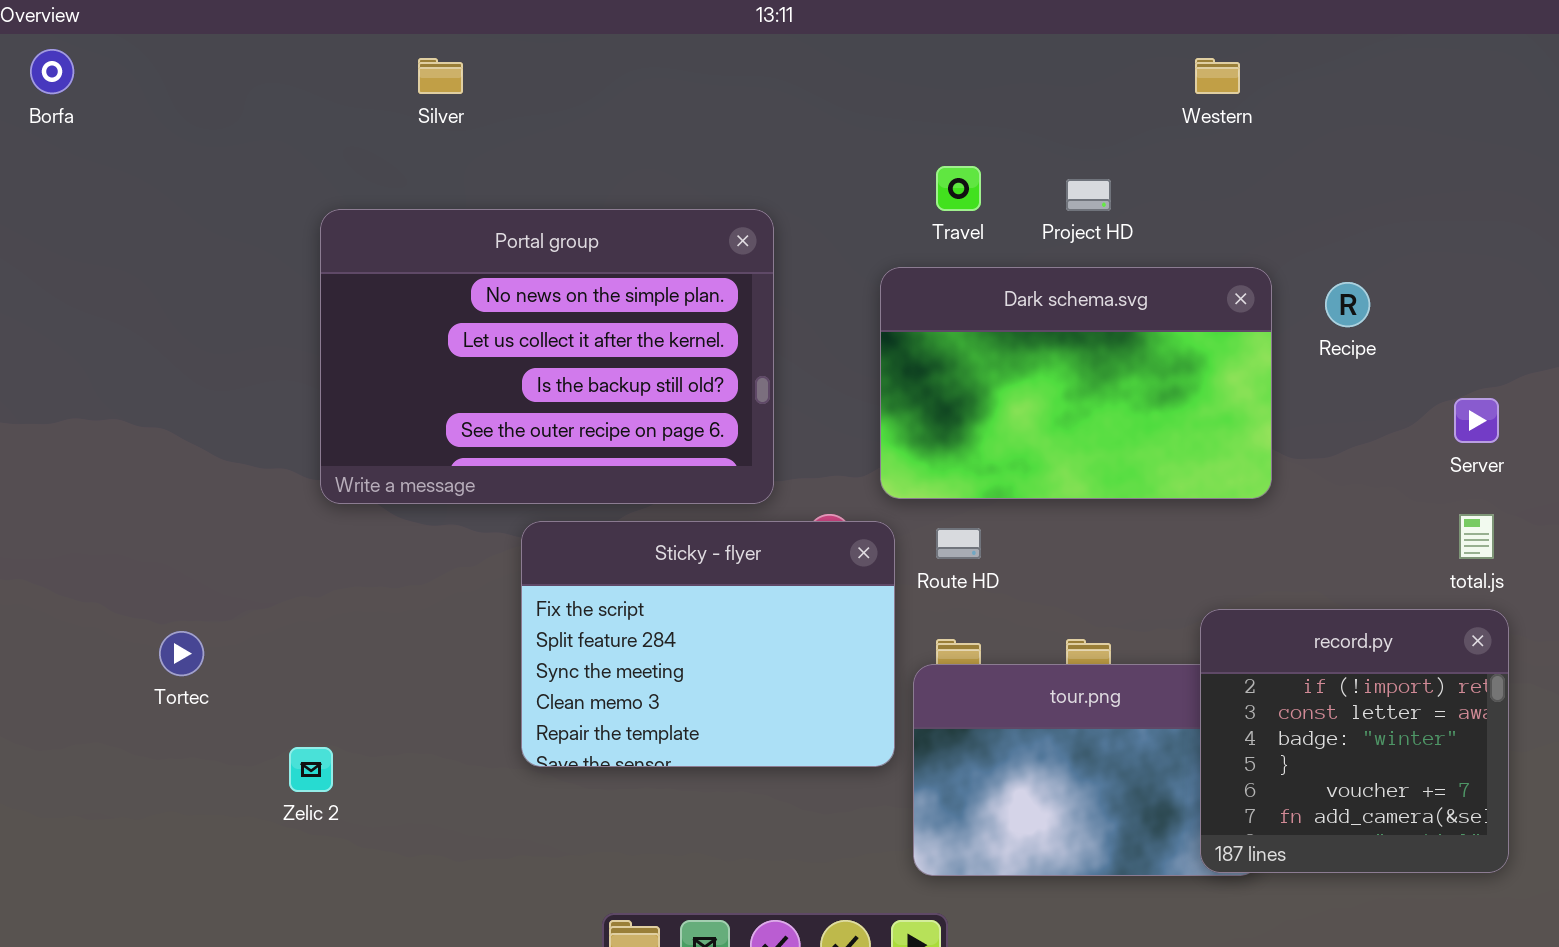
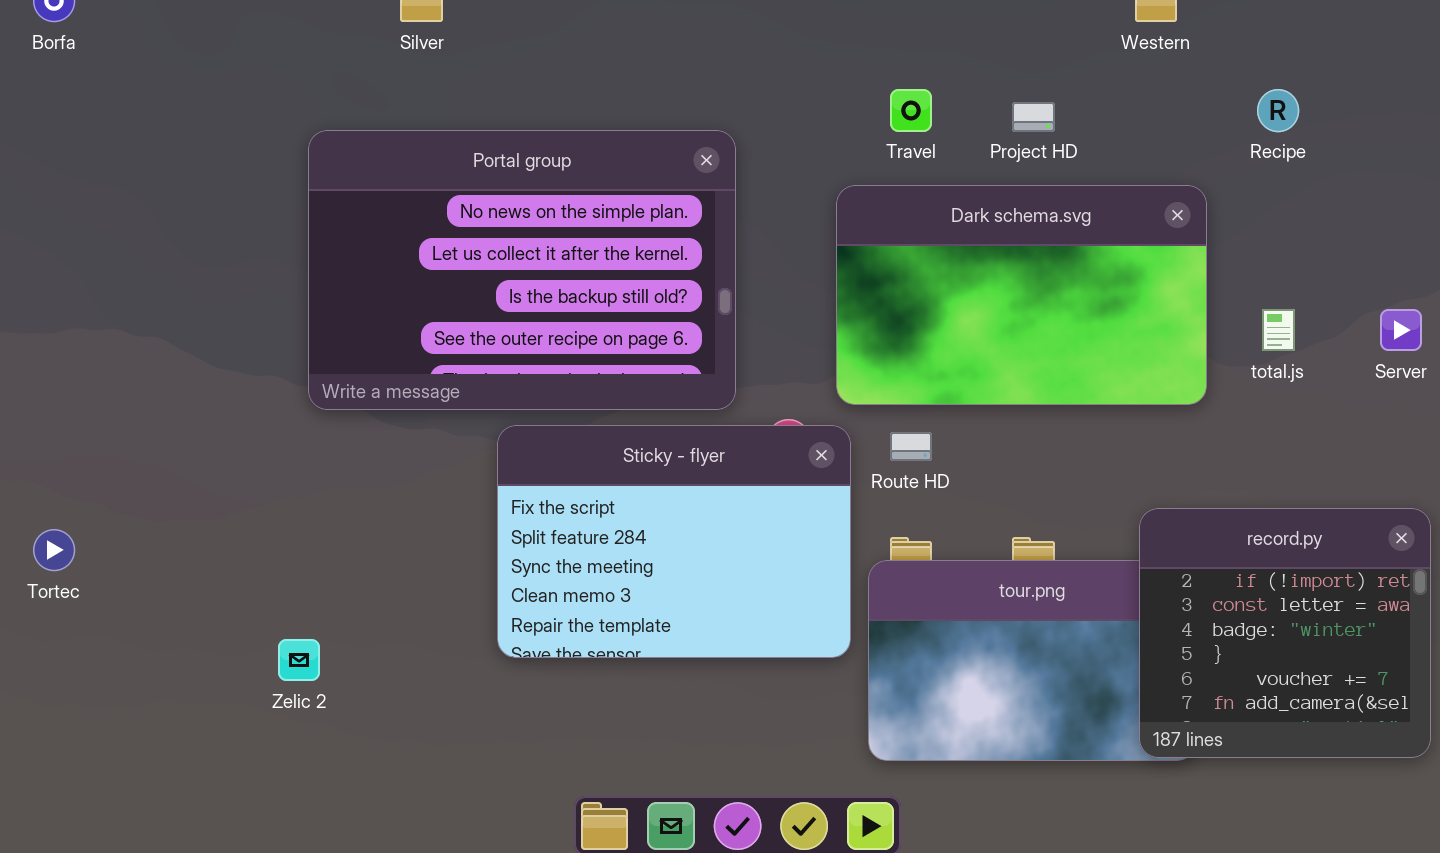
Recipe: [1325,282,1370,327] -> [1257,89,1299,132], moved
total.js: [1459,514,1494,559] -> [1262,309,1295,351], moved
Tortec: [159,631,204,676] -> [33,529,75,571], moved

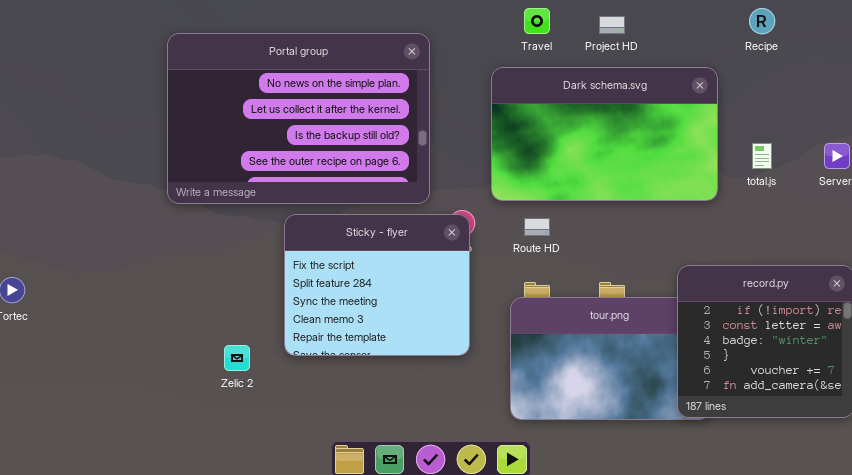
Sticky - flyer: [497,425,851,658] -> [284,214,470,356], resized
Zelic 2: [278,639,320,681] -> [224,345,250,371], moved

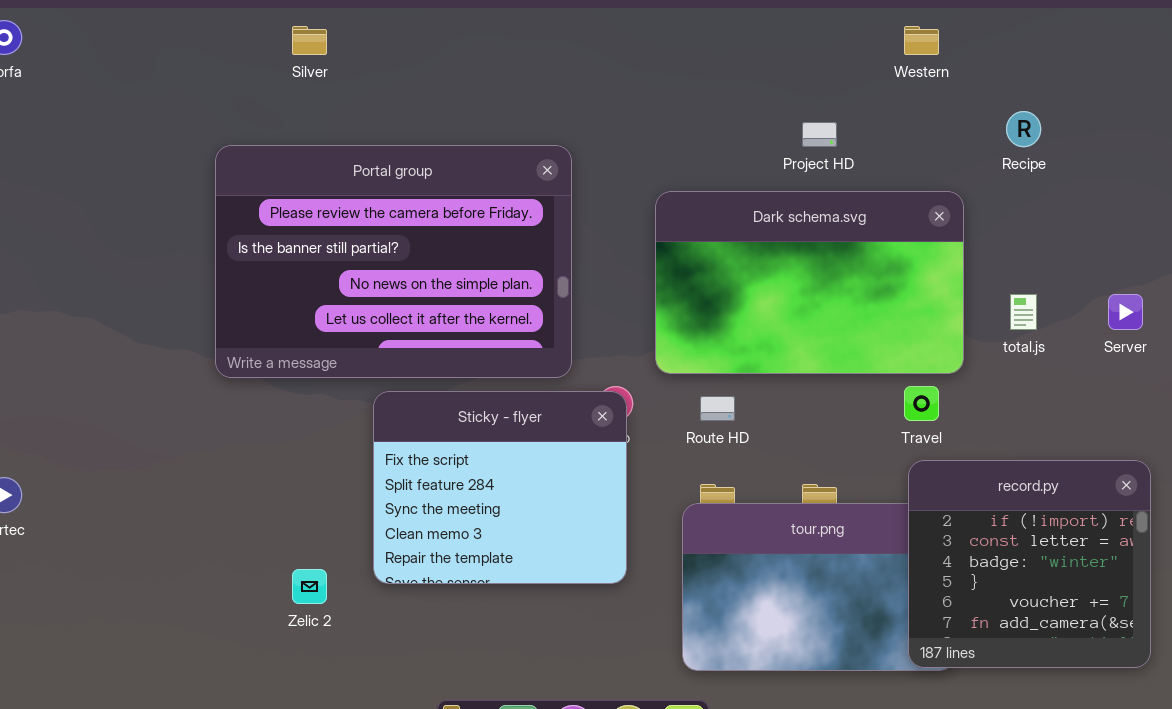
Travel: [524,8,550,34] -> [904,386,939,421], moved
Portal group: [167,33,430,204] -> [215,145,572,378], scrolled up 2 rows

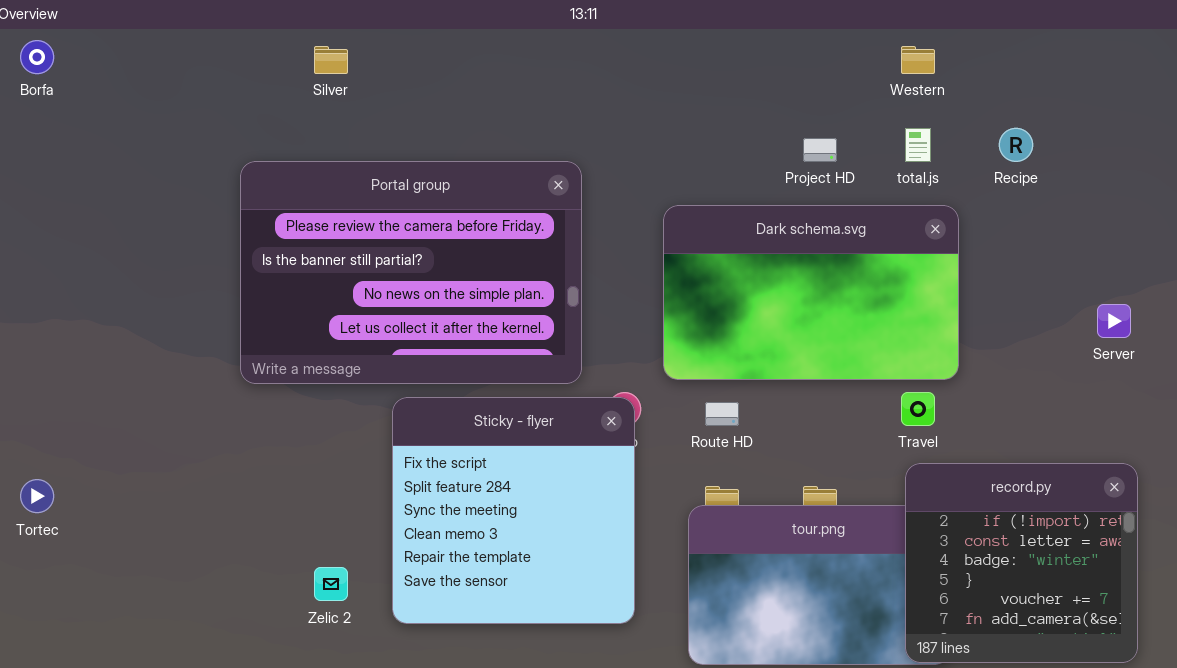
total.js: [1010,294,1037,330] -> [905,128,931,162], moved
Sticky - flyer: [373,391,627,584] -> [392,397,635,624], resized

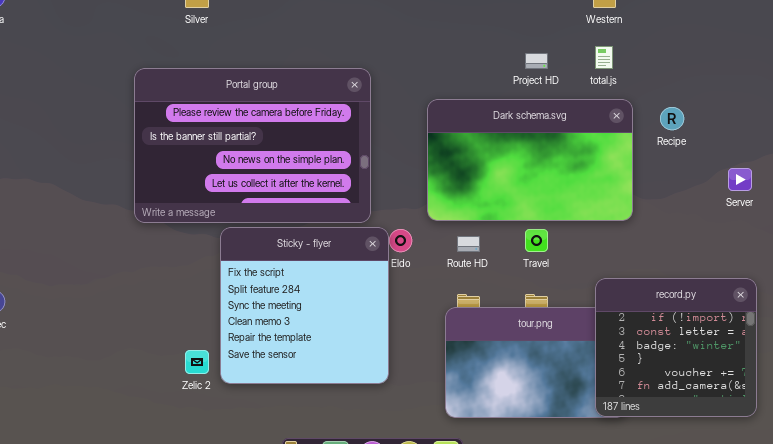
Recipe: [999,128,1033,162] -> [660,107,684,130], moved
Travel: [901,392,935,426] -> [525,229,548,252], moved
Sticky - flyer: [392,397,635,624] -> [220,227,389,384], moved

